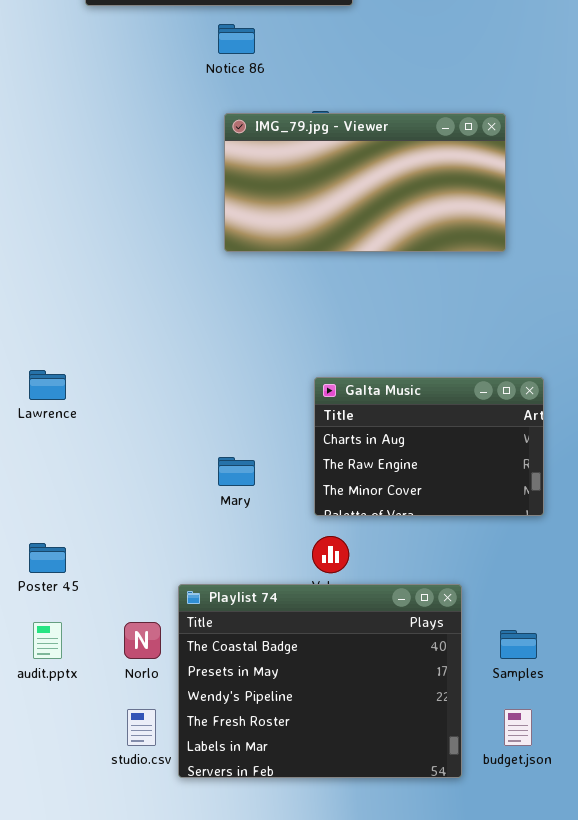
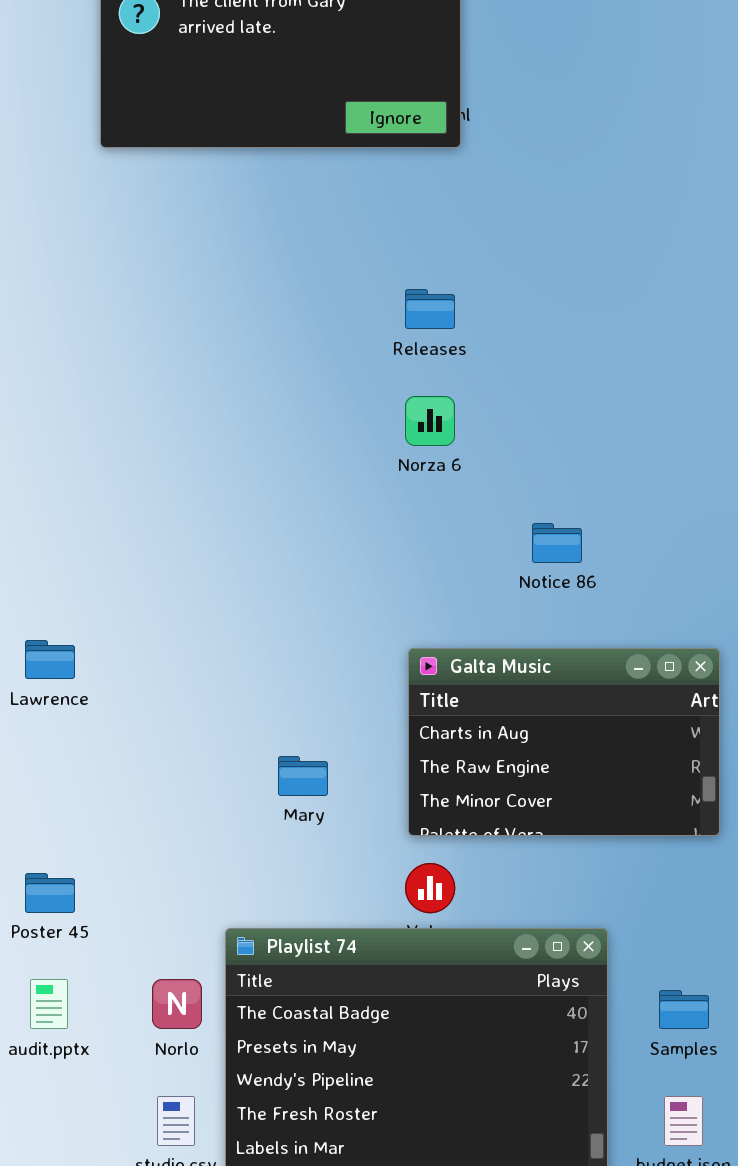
Notice 86: [218,24,255,54] -> [532,523,582,563], moved
IMG_79.jpg - Viewer: [224,113,506,252] -> none, closed

